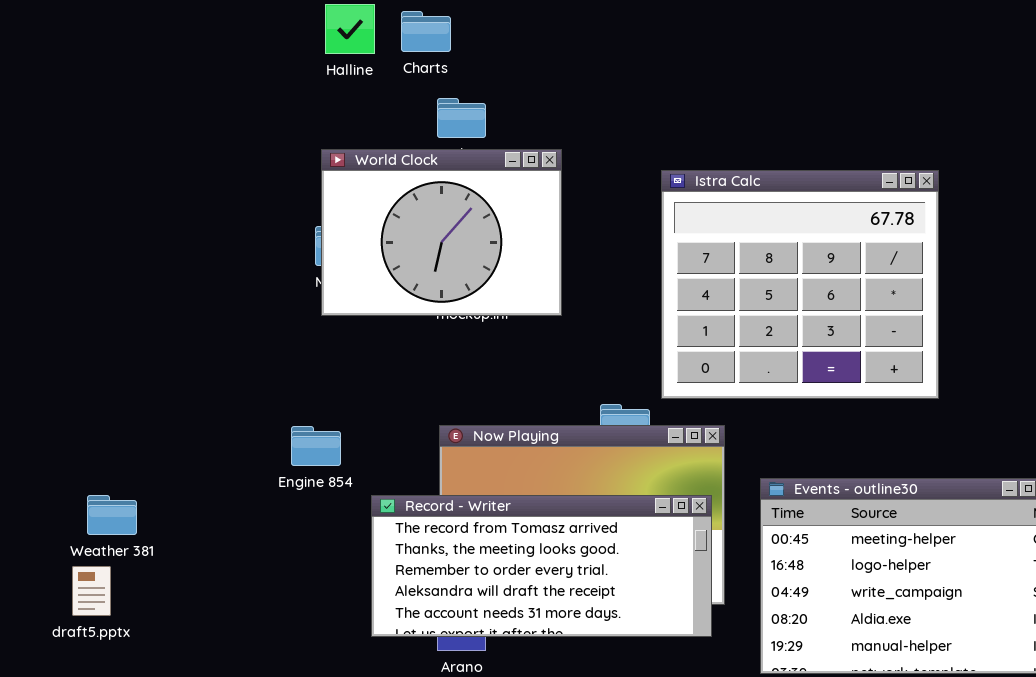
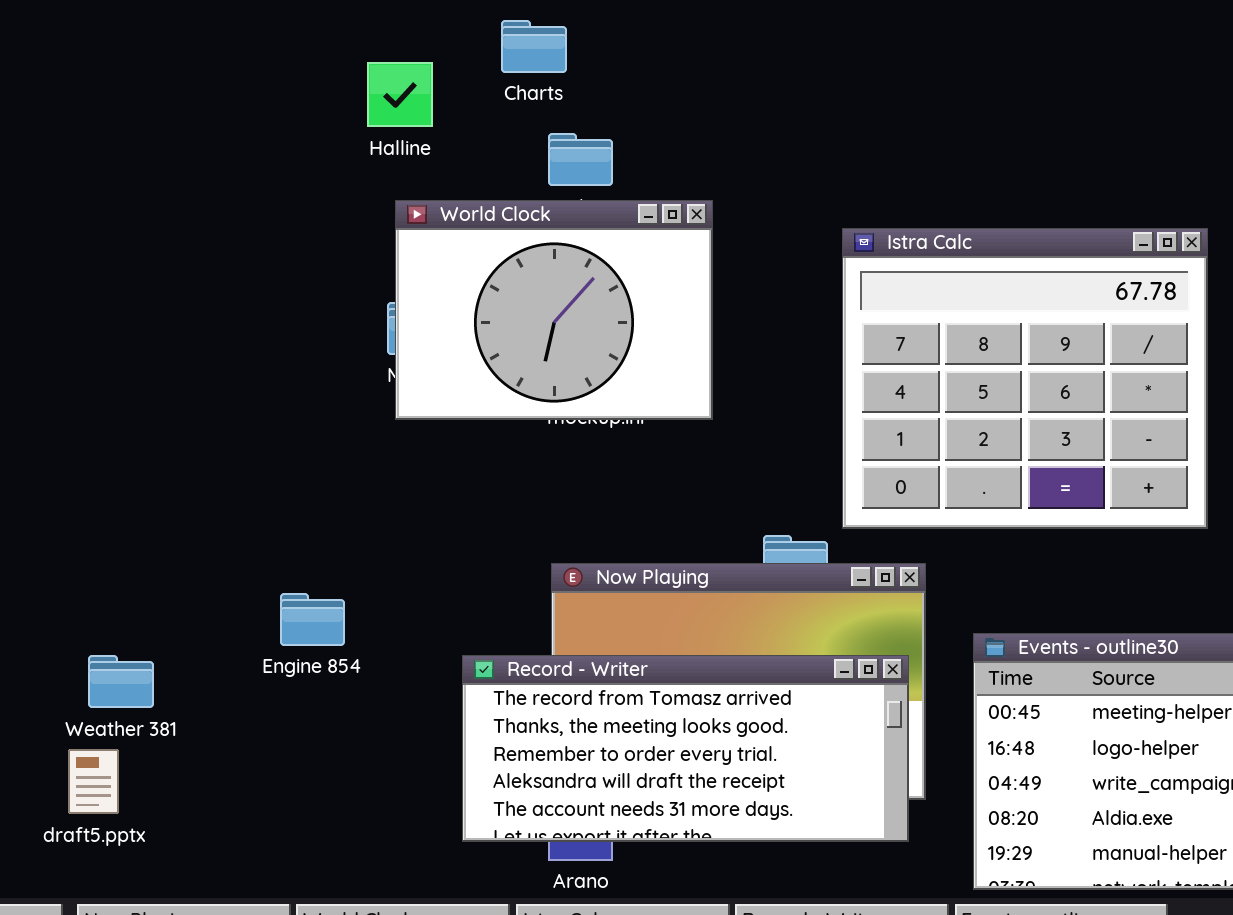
Halline: [325,4,375,54] -> [367,62,433,127], moved
Engine 854: [291,426,341,466] -> [280,593,345,646], moved

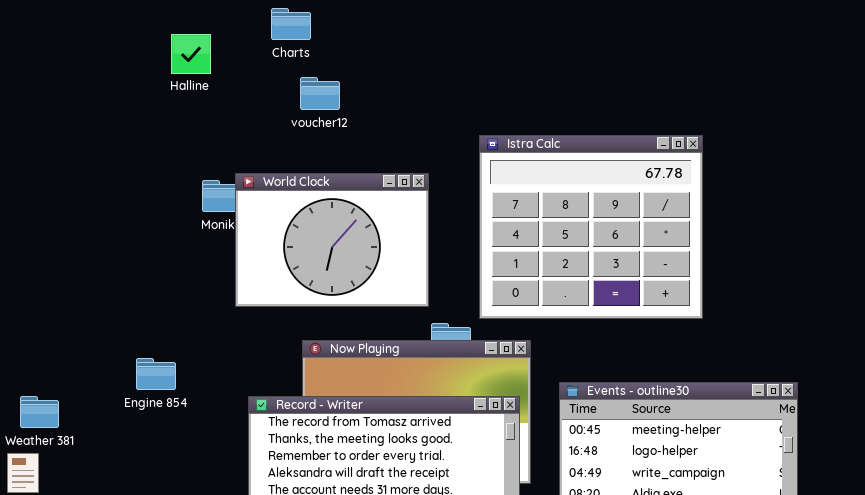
Halline: [367,62,433,127] -> [171,34,211,74], moved
World Clock: [395,200,713,420] -> [235,173,429,307], moved

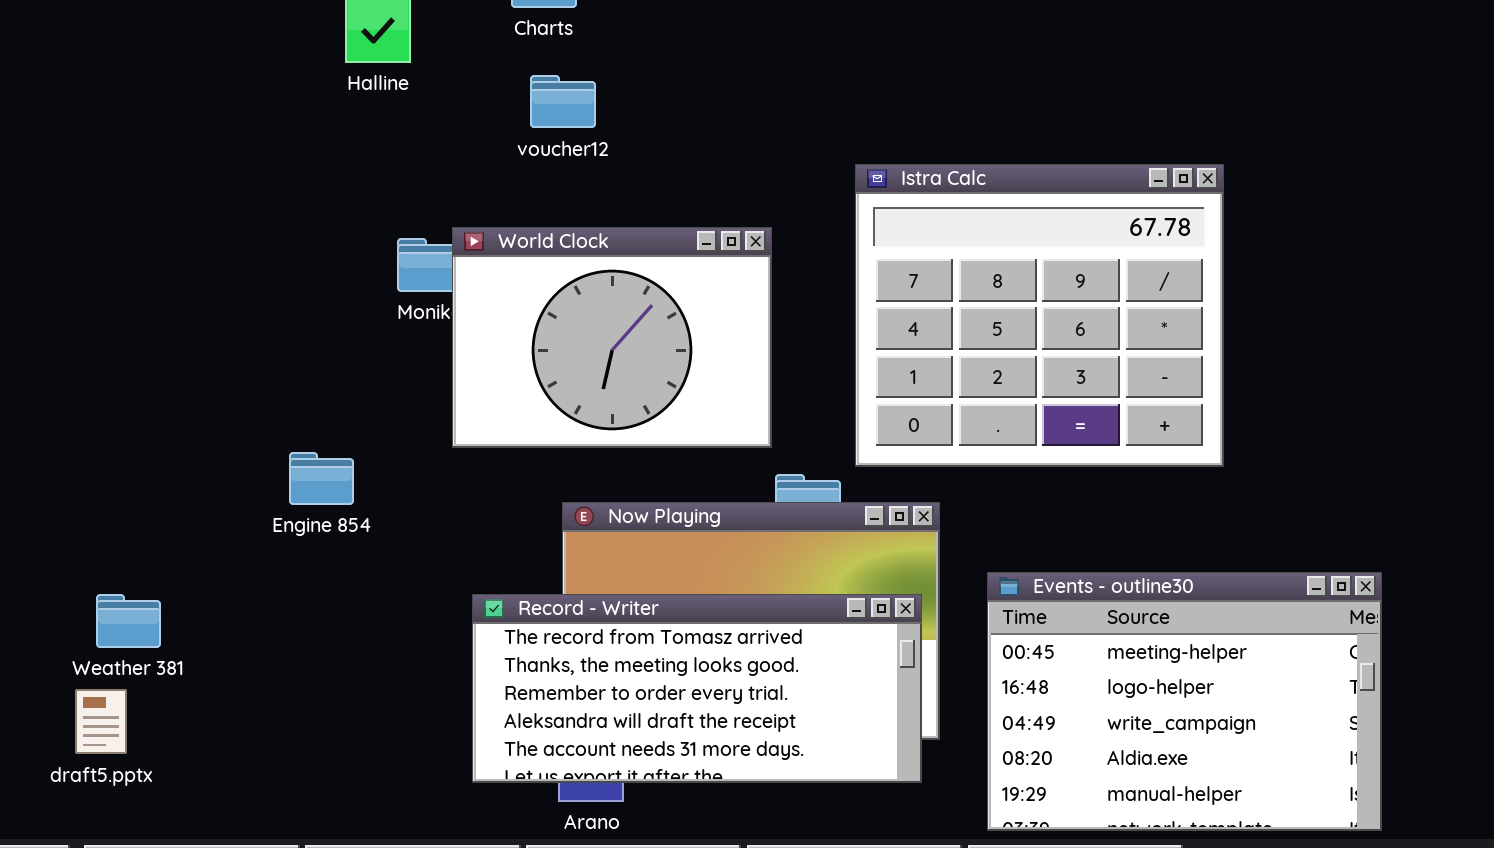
voucher12: [300,77,340,110] -> [530,75,596,128], moved
Engine 854: [136,358,176,390] -> [289,452,354,505], moved

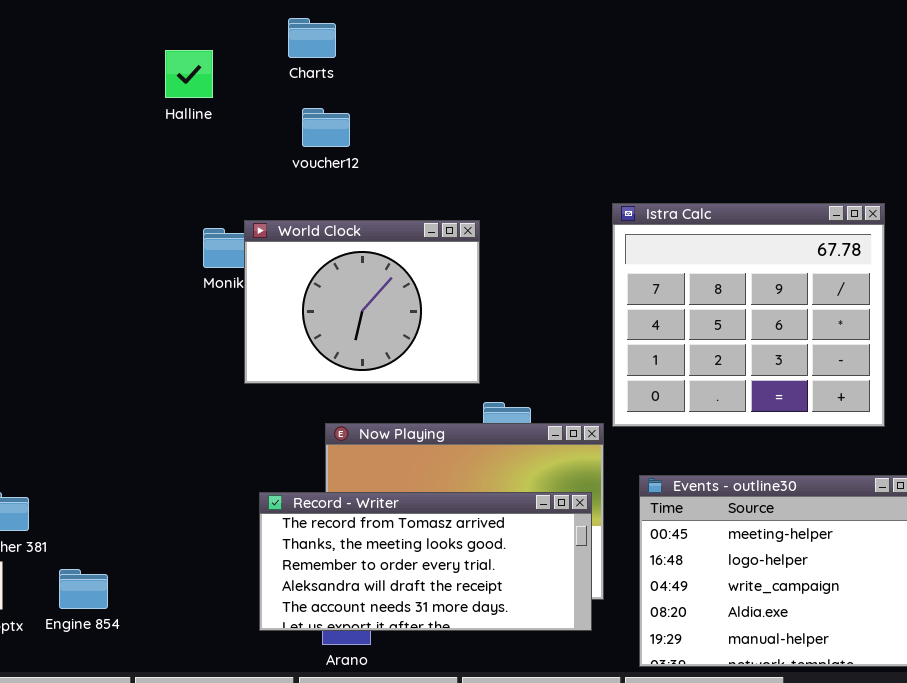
Istra Calc: [855,164,1224,467] -> [612,203,885,427], moved
Engine 854: [289,452,354,505] -> [59,569,108,609], moved

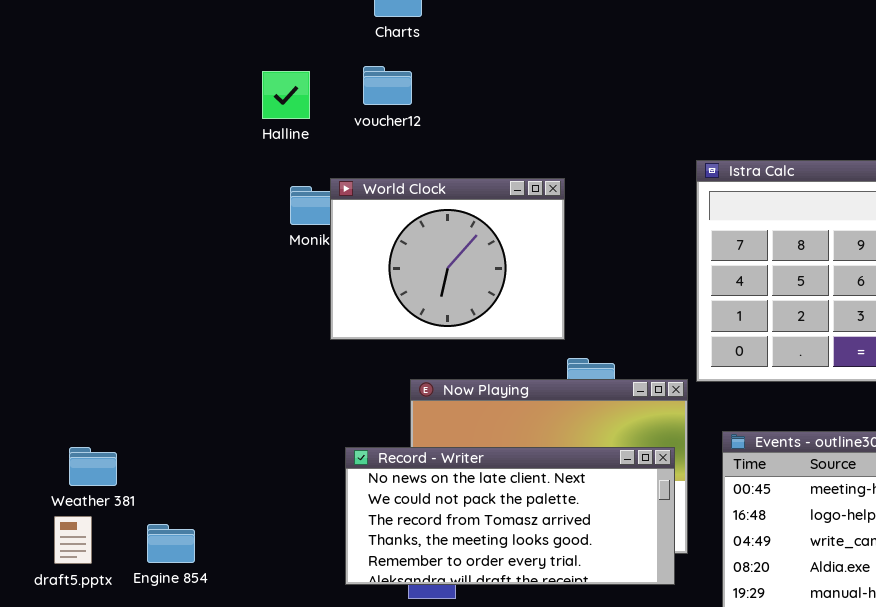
Halline: [165,50,213,98] -> [262,71,310,119], moved
voucher12: [302,108,350,147] -> [363,66,412,105], moved
Record - Writer: [259,492,592,631] -> [345,447,675,585], scrolled up 2 rows

